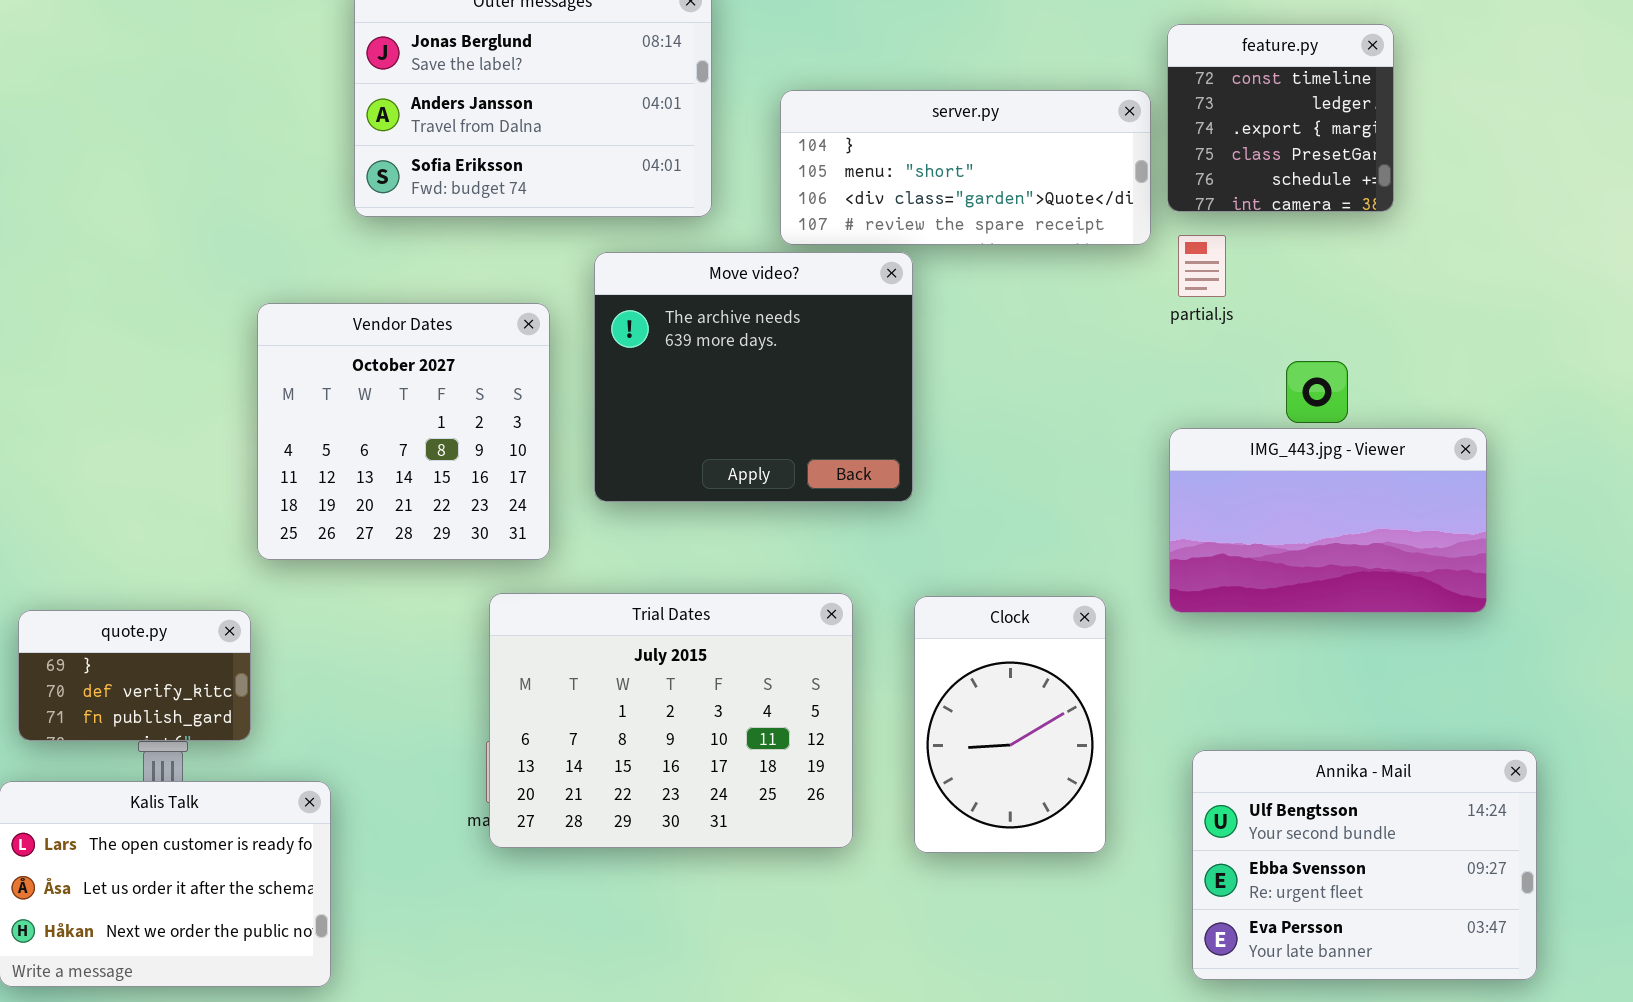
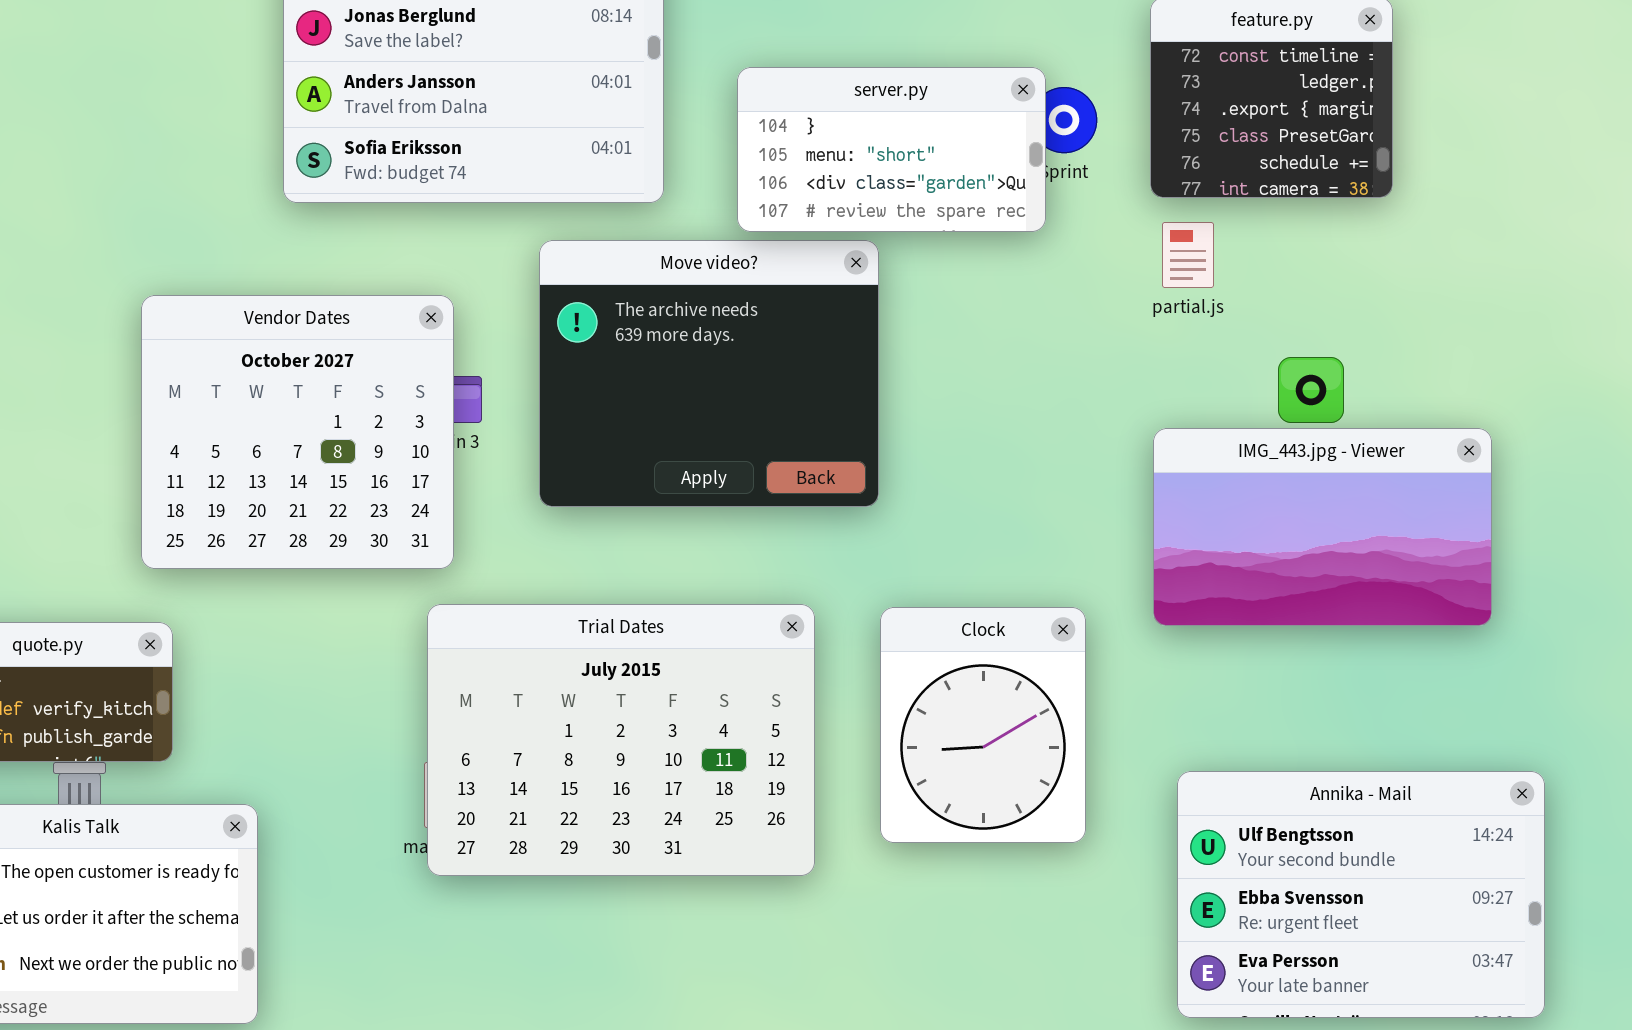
server.py: [780,90,1151,245] -> [737,67,1046,232], resized
Vendor Dates: [257,303,550,560] -> [141,295,454,569], moved
Clock: [914,596,1106,853] -> [880,607,1086,843], resized

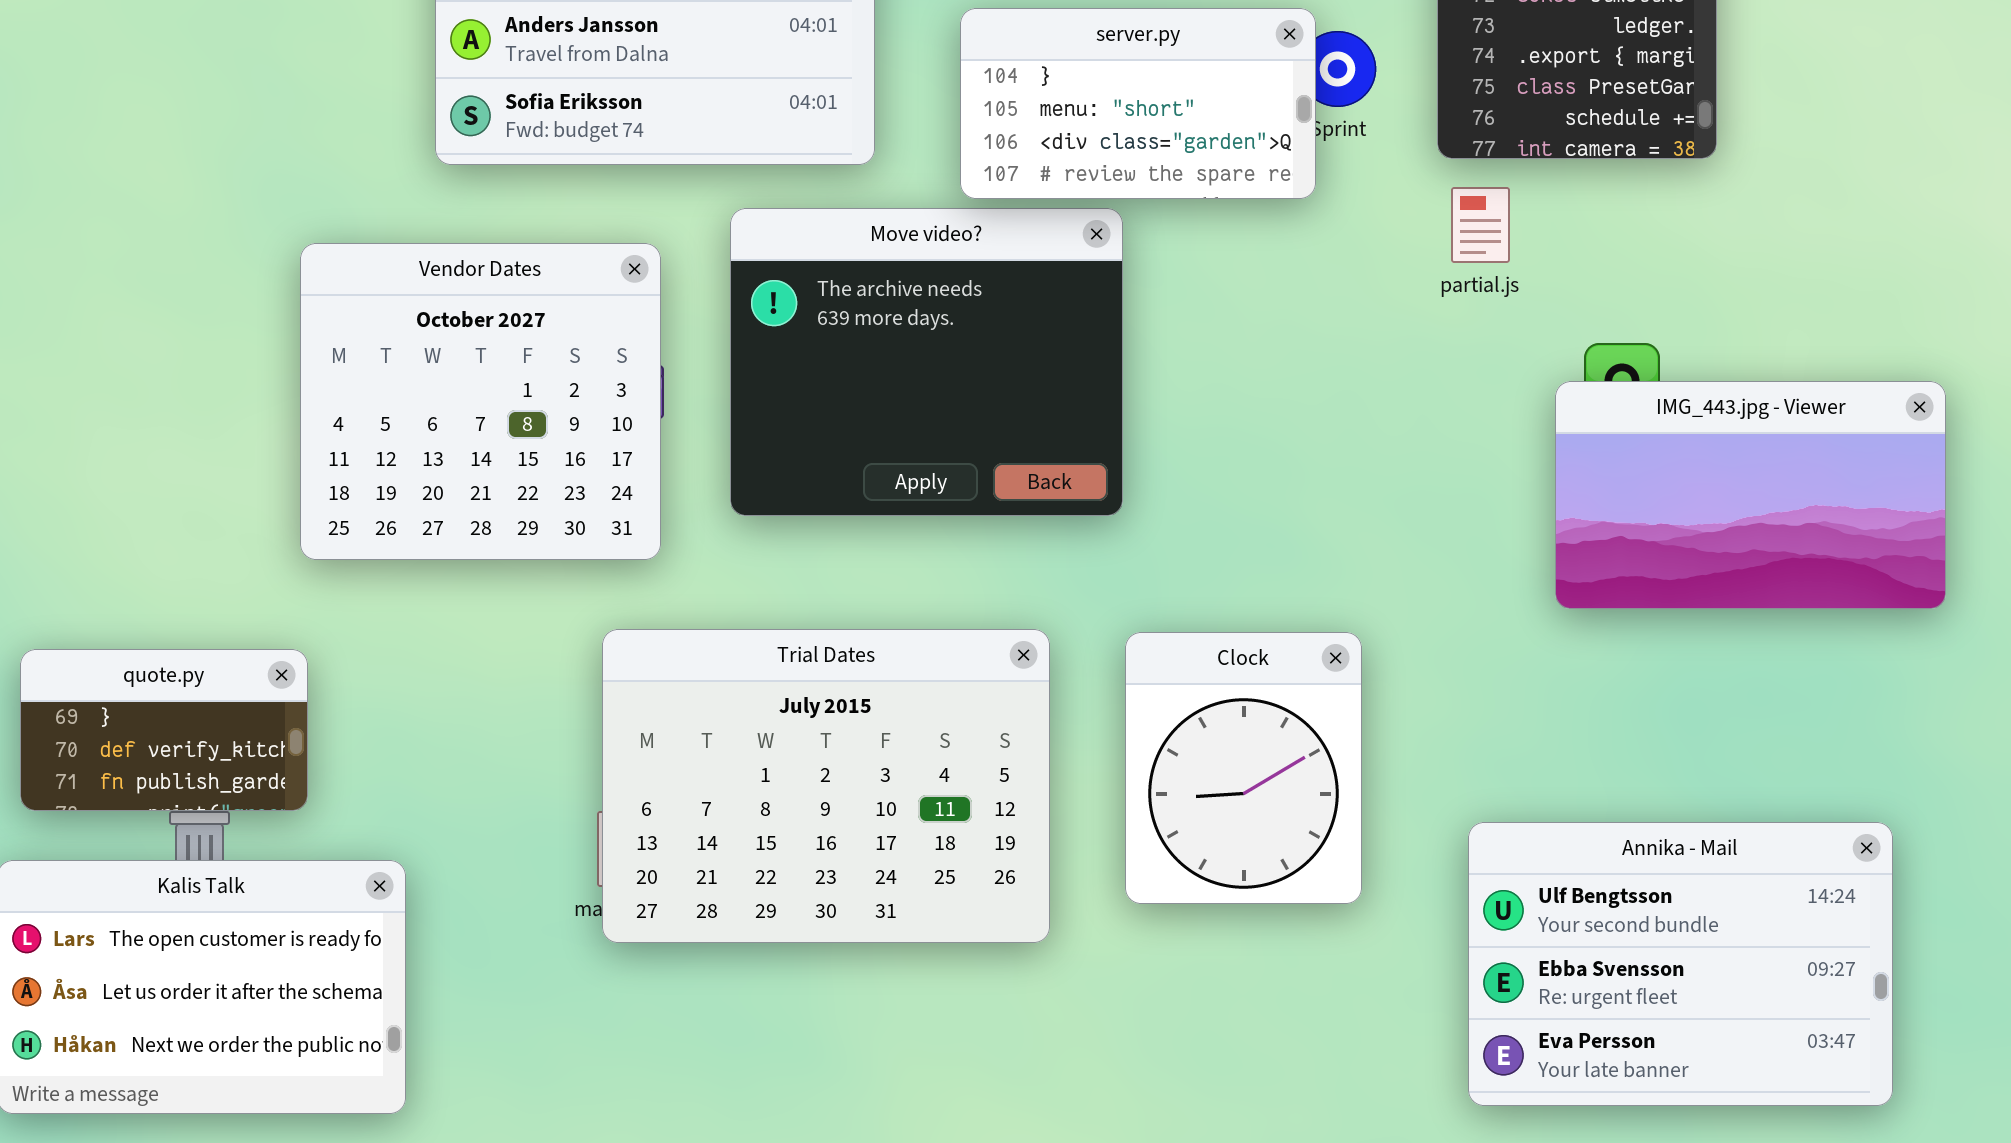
Vendor Dates: [141,295,454,569] -> [300,243,661,560], moved
IMG_443.jpg - Viewer: [1153,428,1492,626] -> [1555,381,1946,609], moved

